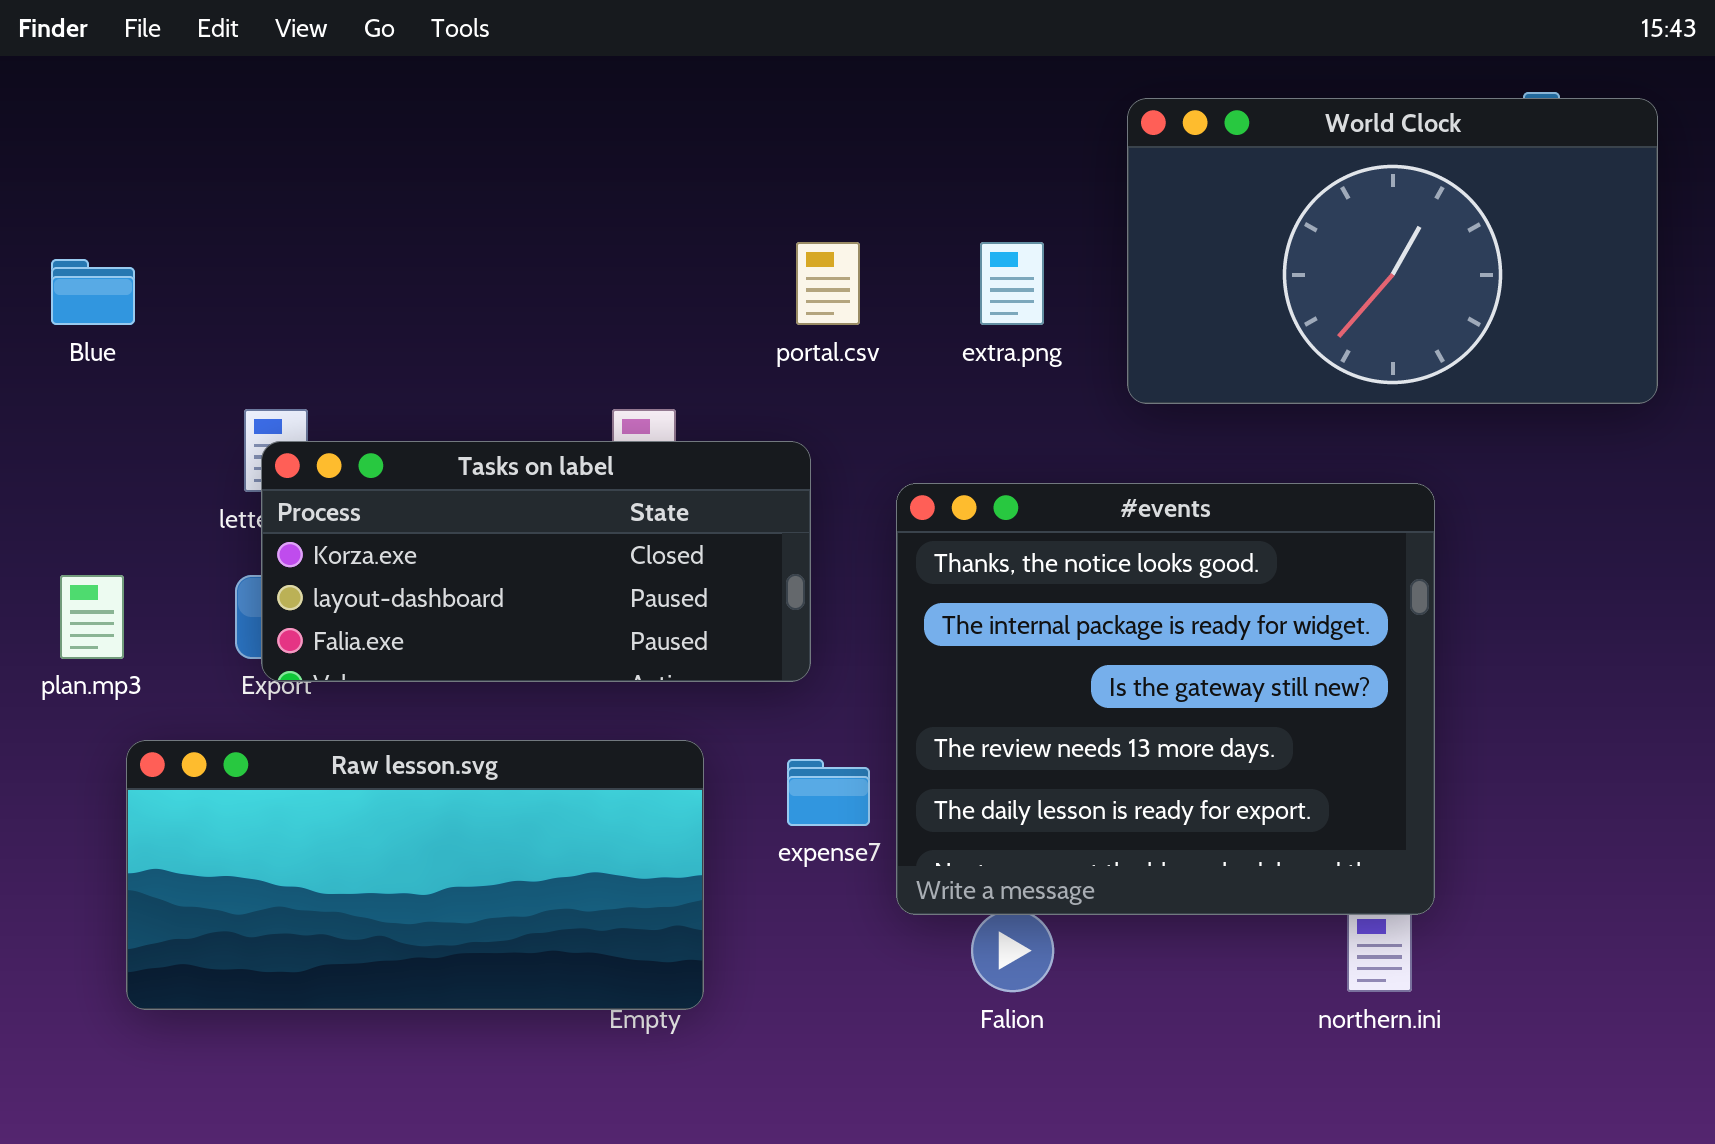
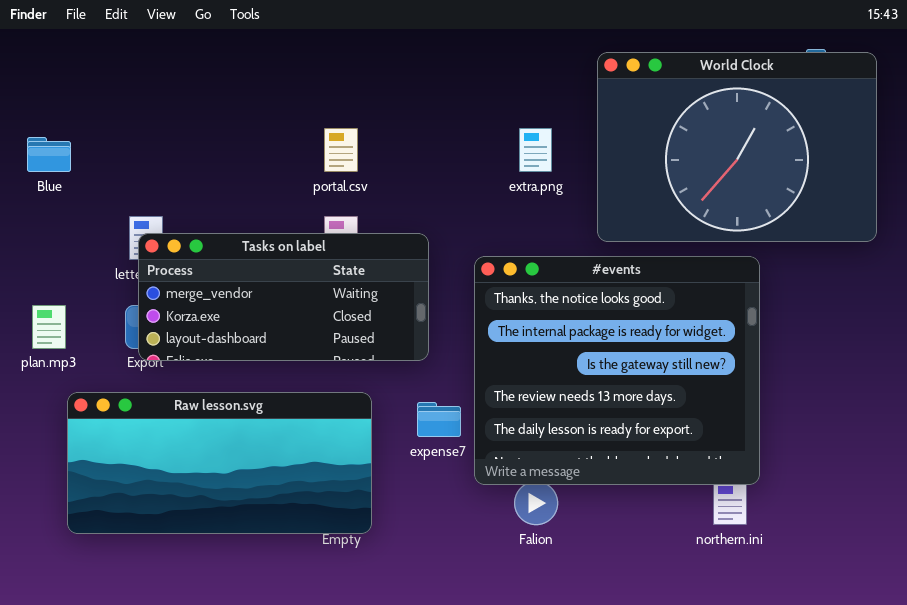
World Clock: [1127,98,1658,404] -> [597,52,877,242], resized
portal.csv: [796,242,860,325] -> [324,128,358,172], moved
Tasks on label: [261,441,811,682] -> [138,233,429,361], scrolled up 1 row

